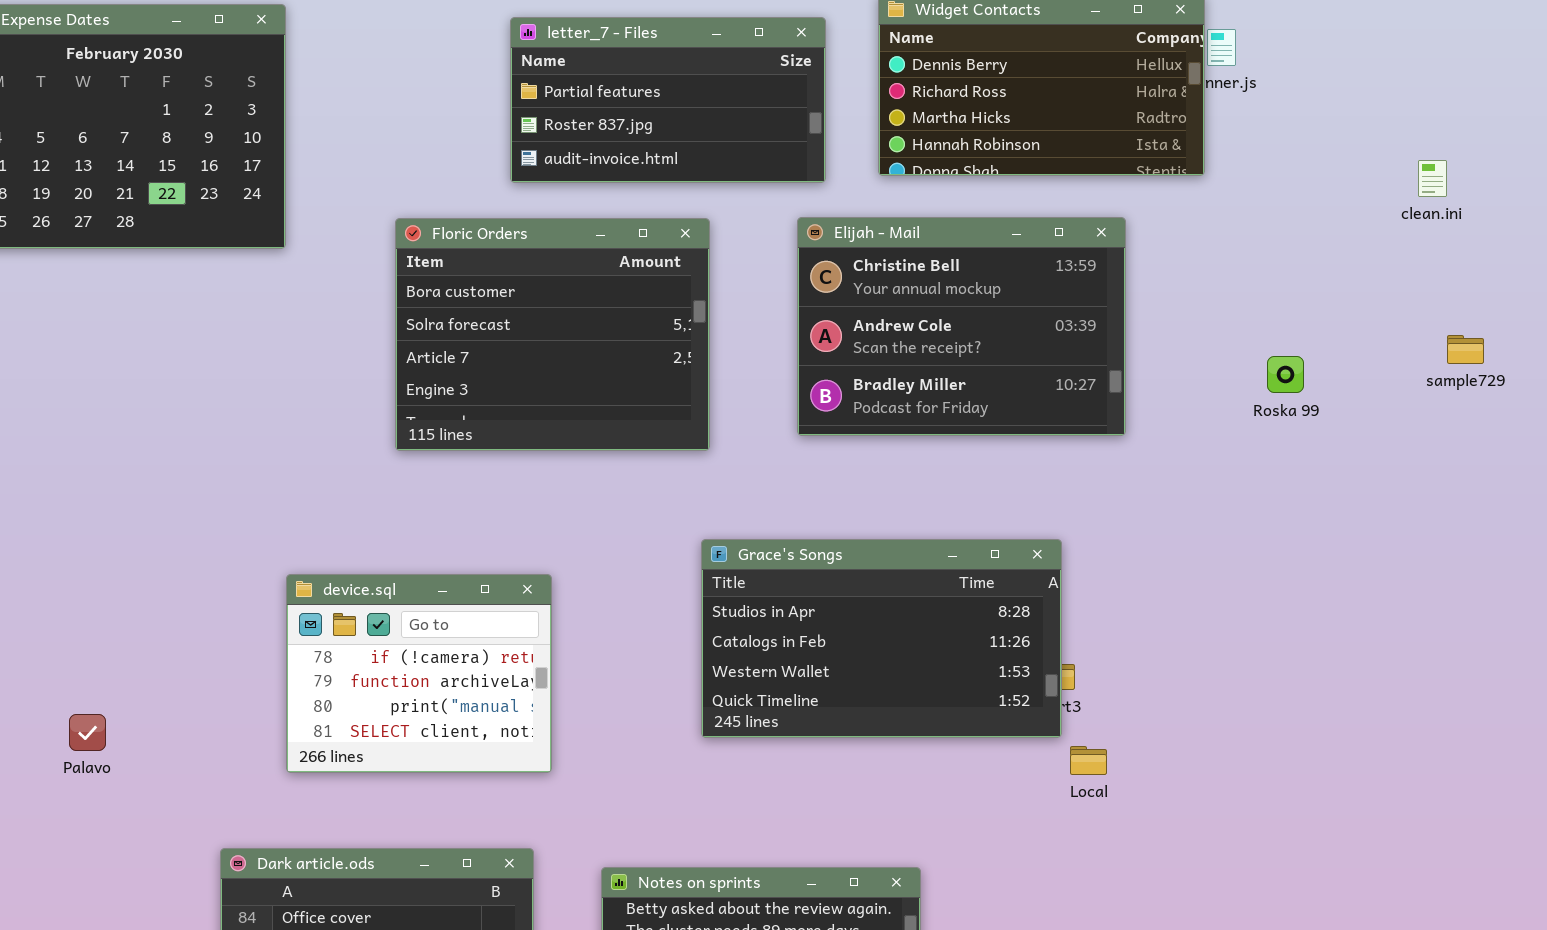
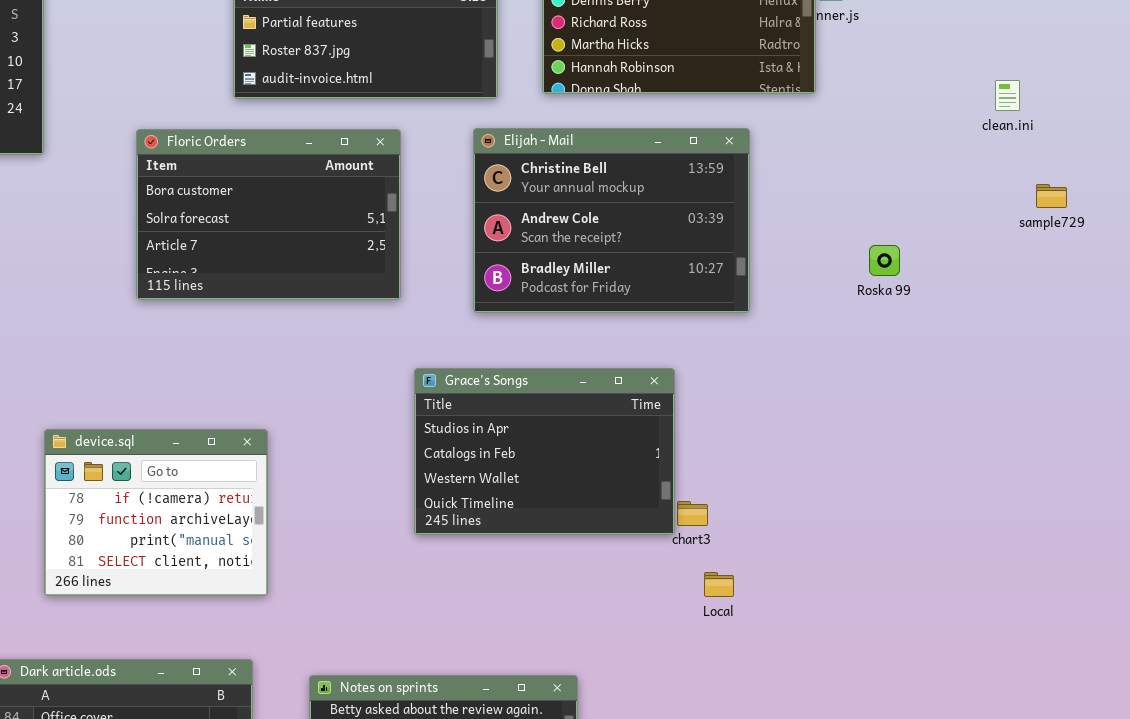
Floric Orders: [395,218,710,451] -> [136,129,401,300], resized
sample729: [1447,335,1484,364] -> [1036,184,1067,208], moved
Grace's Songs: [701,539,1062,738] -> [414,368,675,535], moved, resized

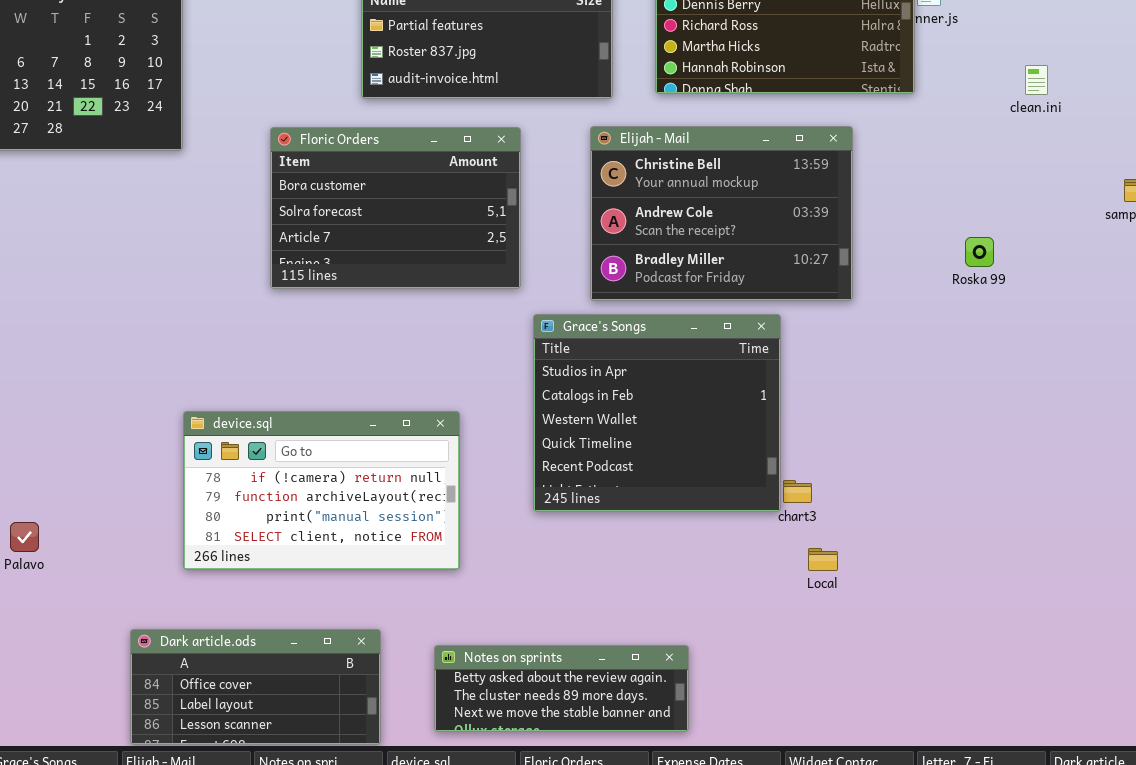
clean.ini: [995,80,1020,111] -> [1025,65,1048,95], moved
Grace's Songs: [414,368,675,535] -> [533,314,781,512], resized
device.sql: [44,429,268,596] -> [183,411,460,570], resized

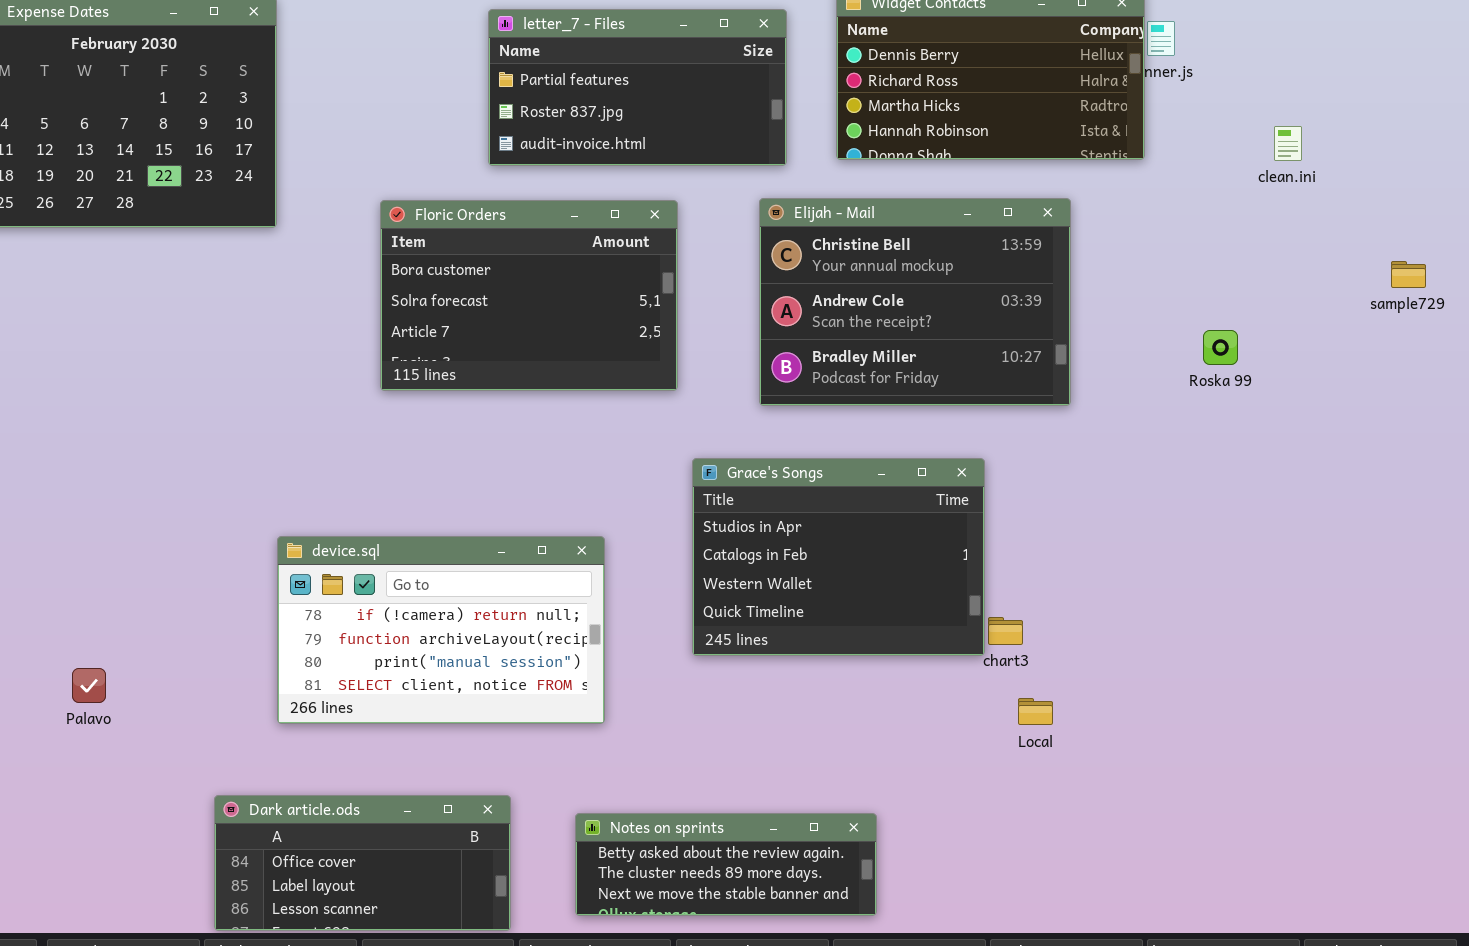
Grace's Songs: [533,314,781,512] -> [692,458,985,656], resized

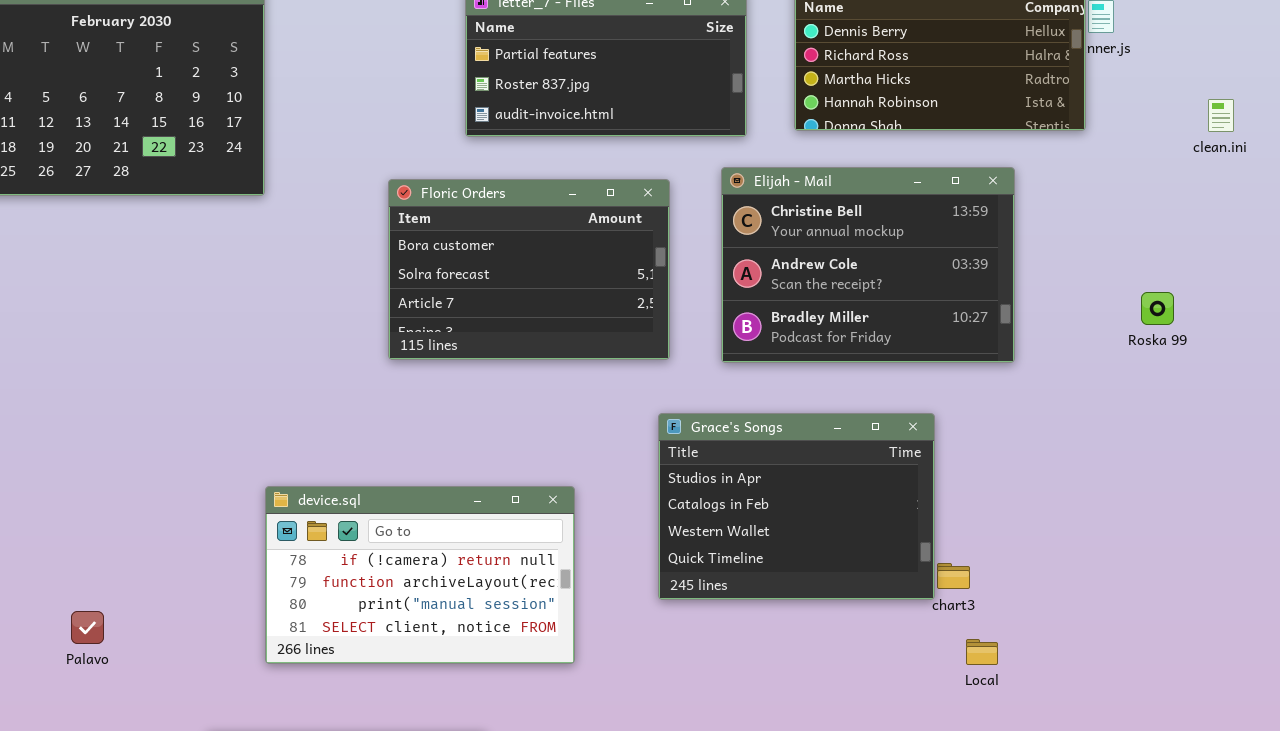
Floric Orders: [380,200,678,391] -> [388,179,670,360], moved

